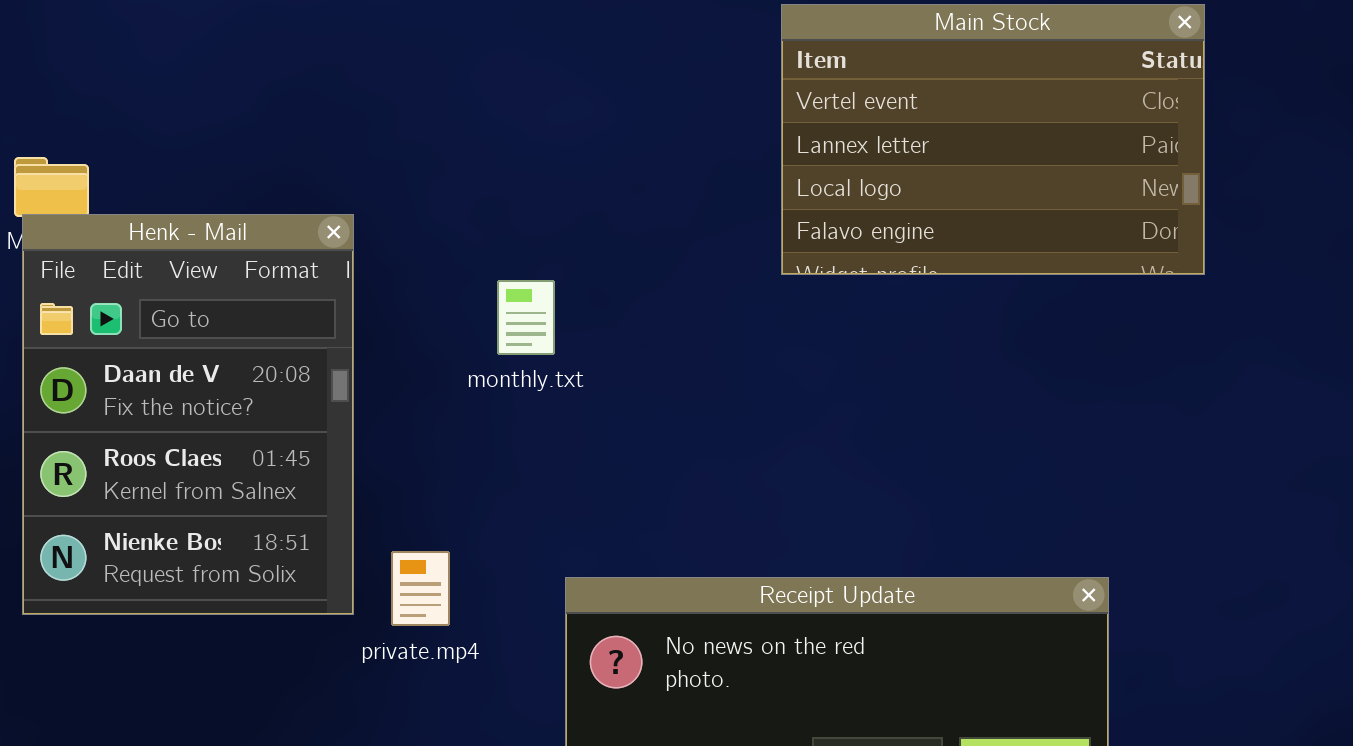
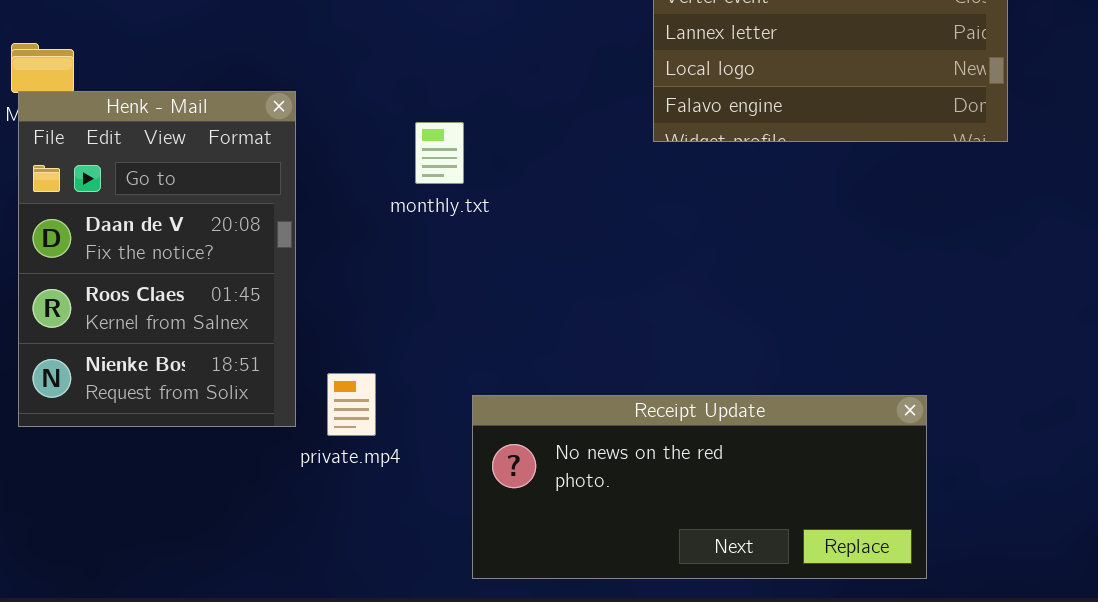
monthly.txt: [497,280,555,355] -> [415,122,464,184], moved

